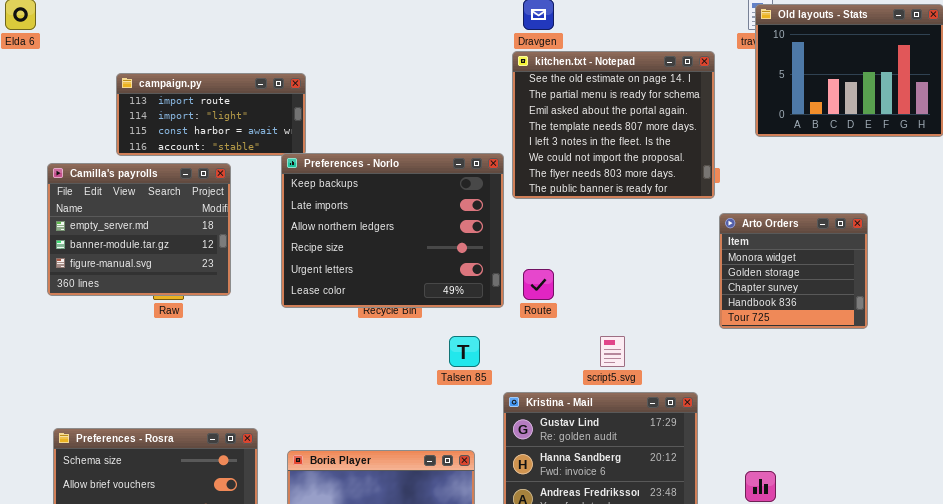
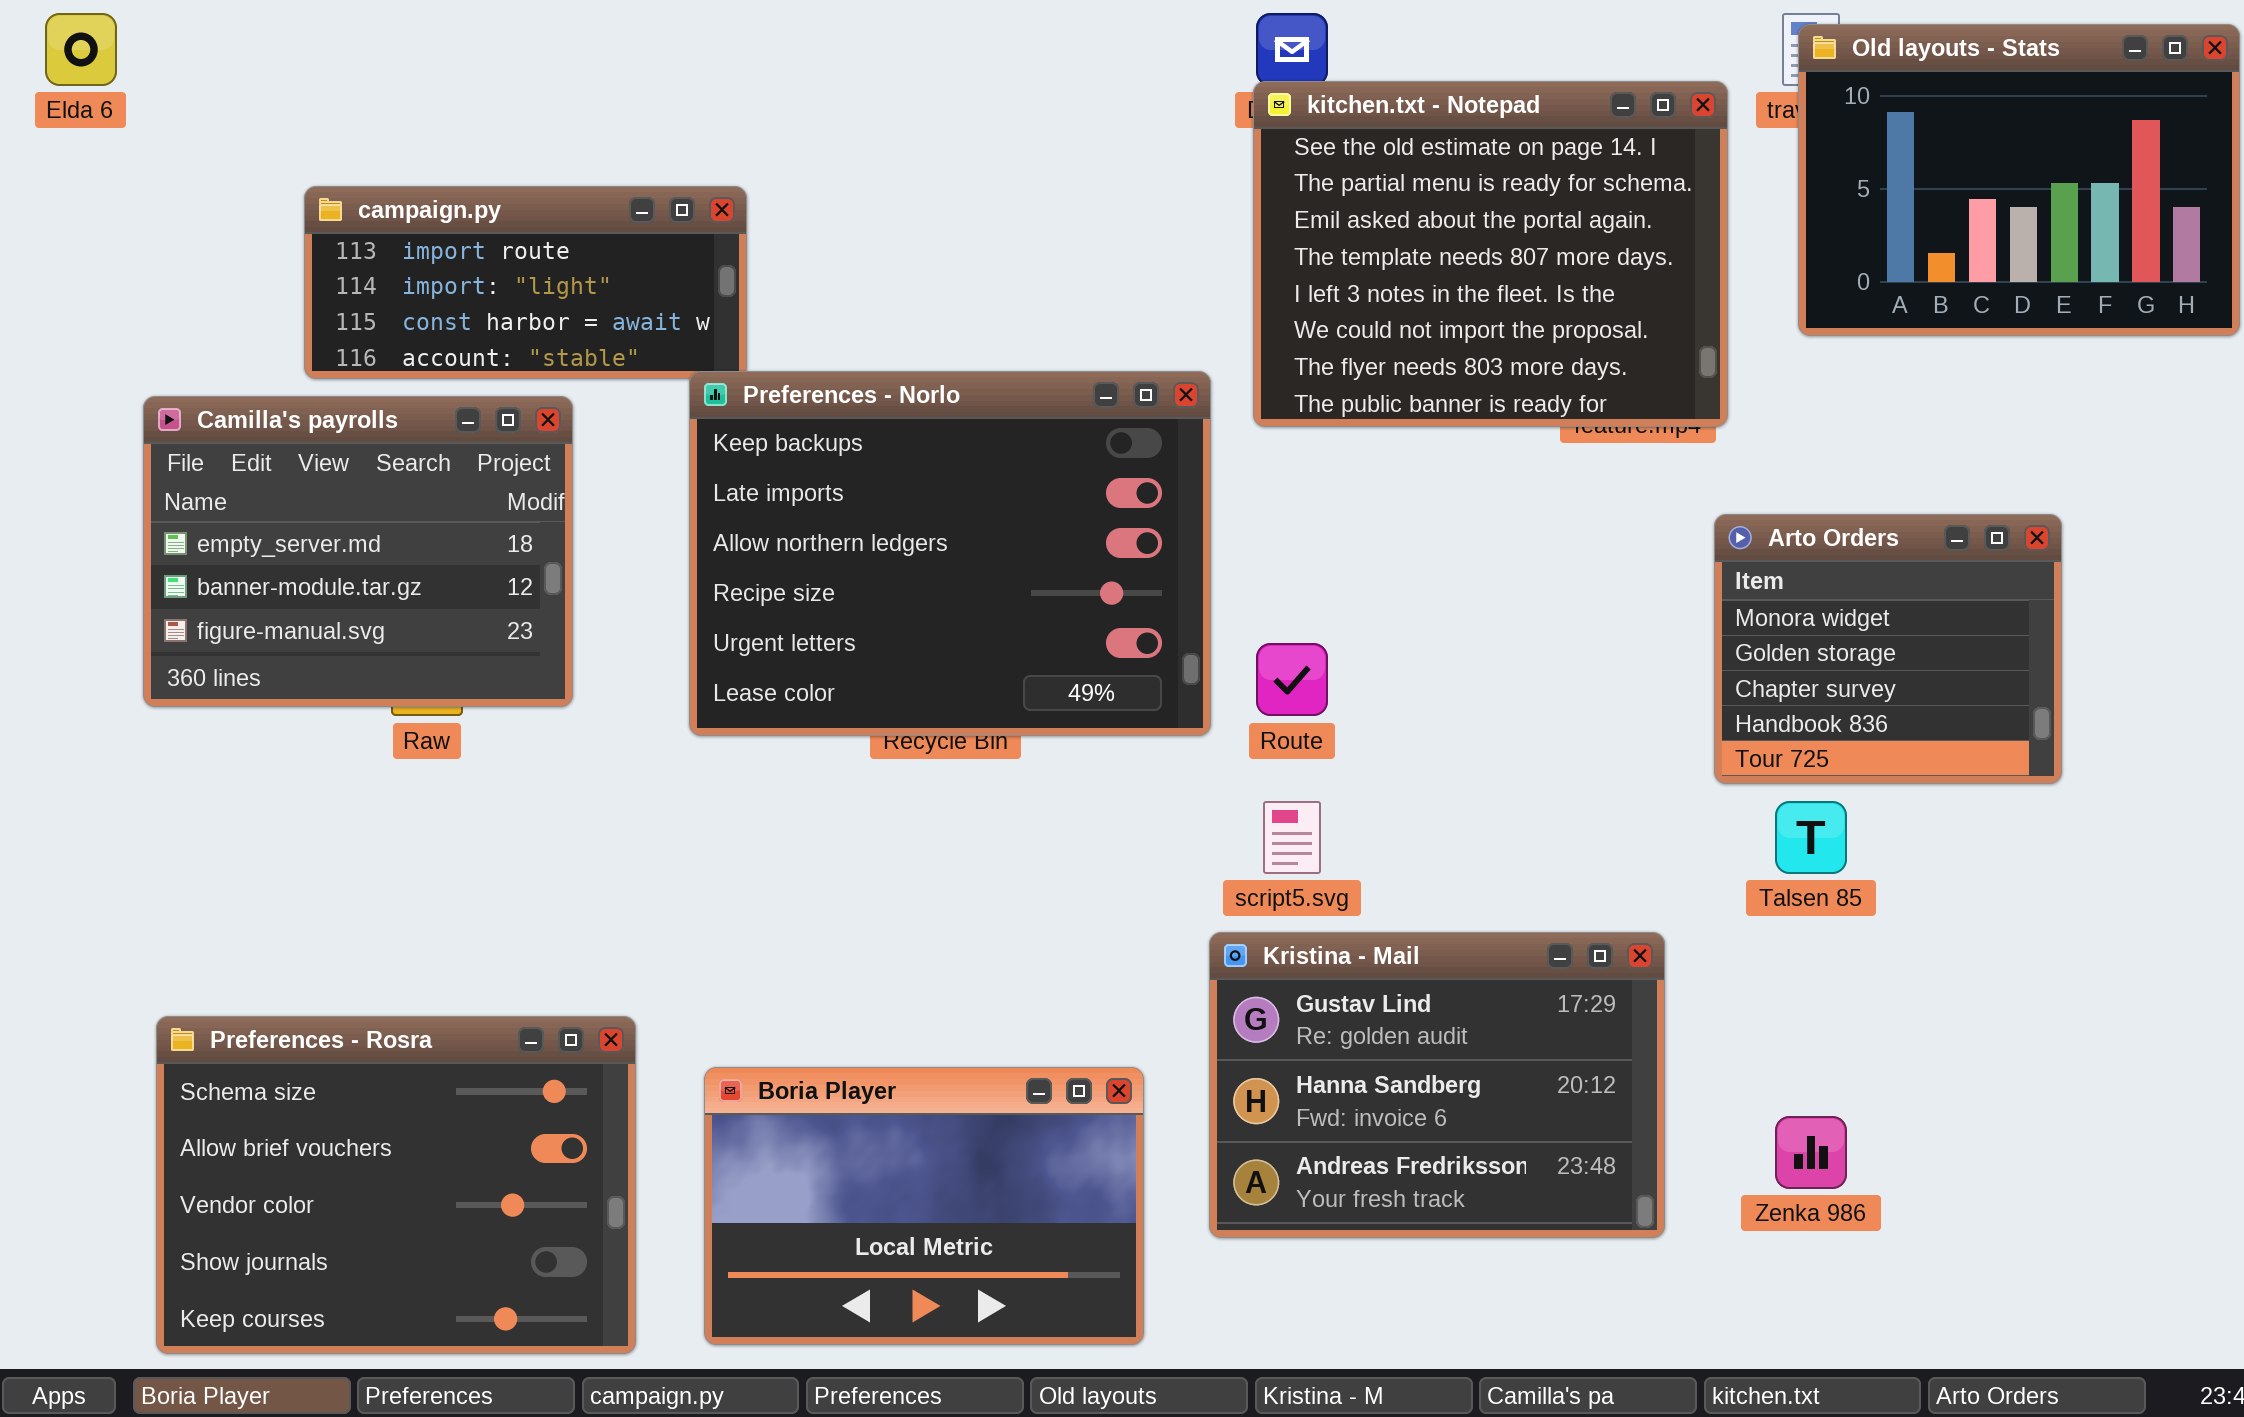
kitchen.txt - Notepad: [512,51,715,199] -> [1253,81,1728,427], moved
Talsen 85: [449,336,480,367] -> [1775,801,1847,874], moved
script5.svg: [600,336,625,367] -> [1263,801,1321,874], moved

